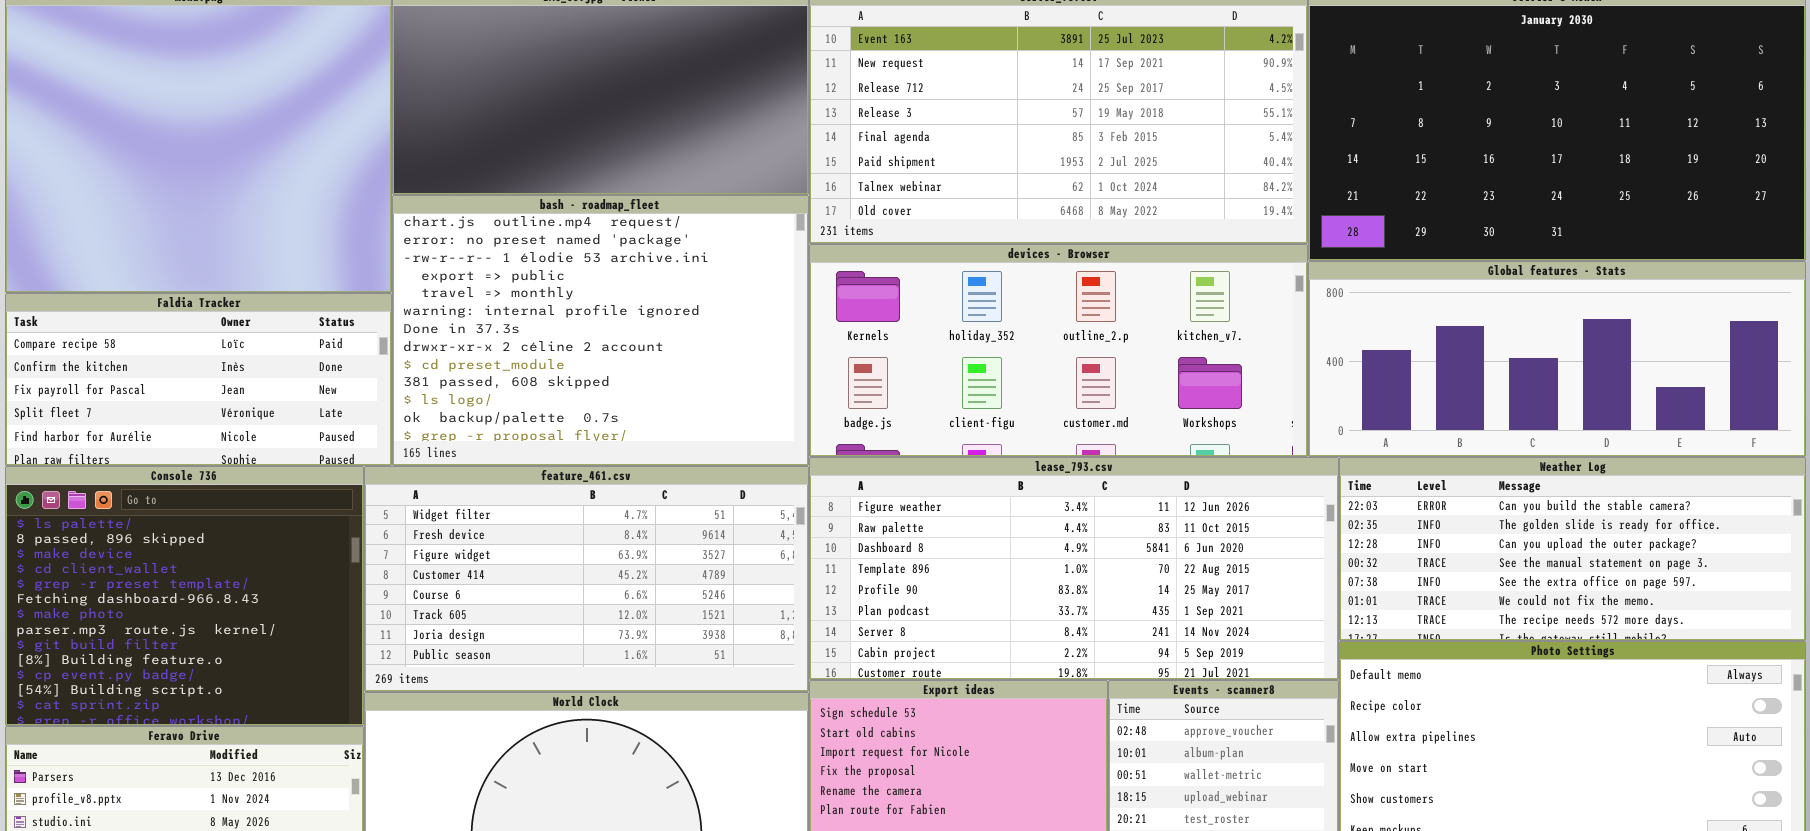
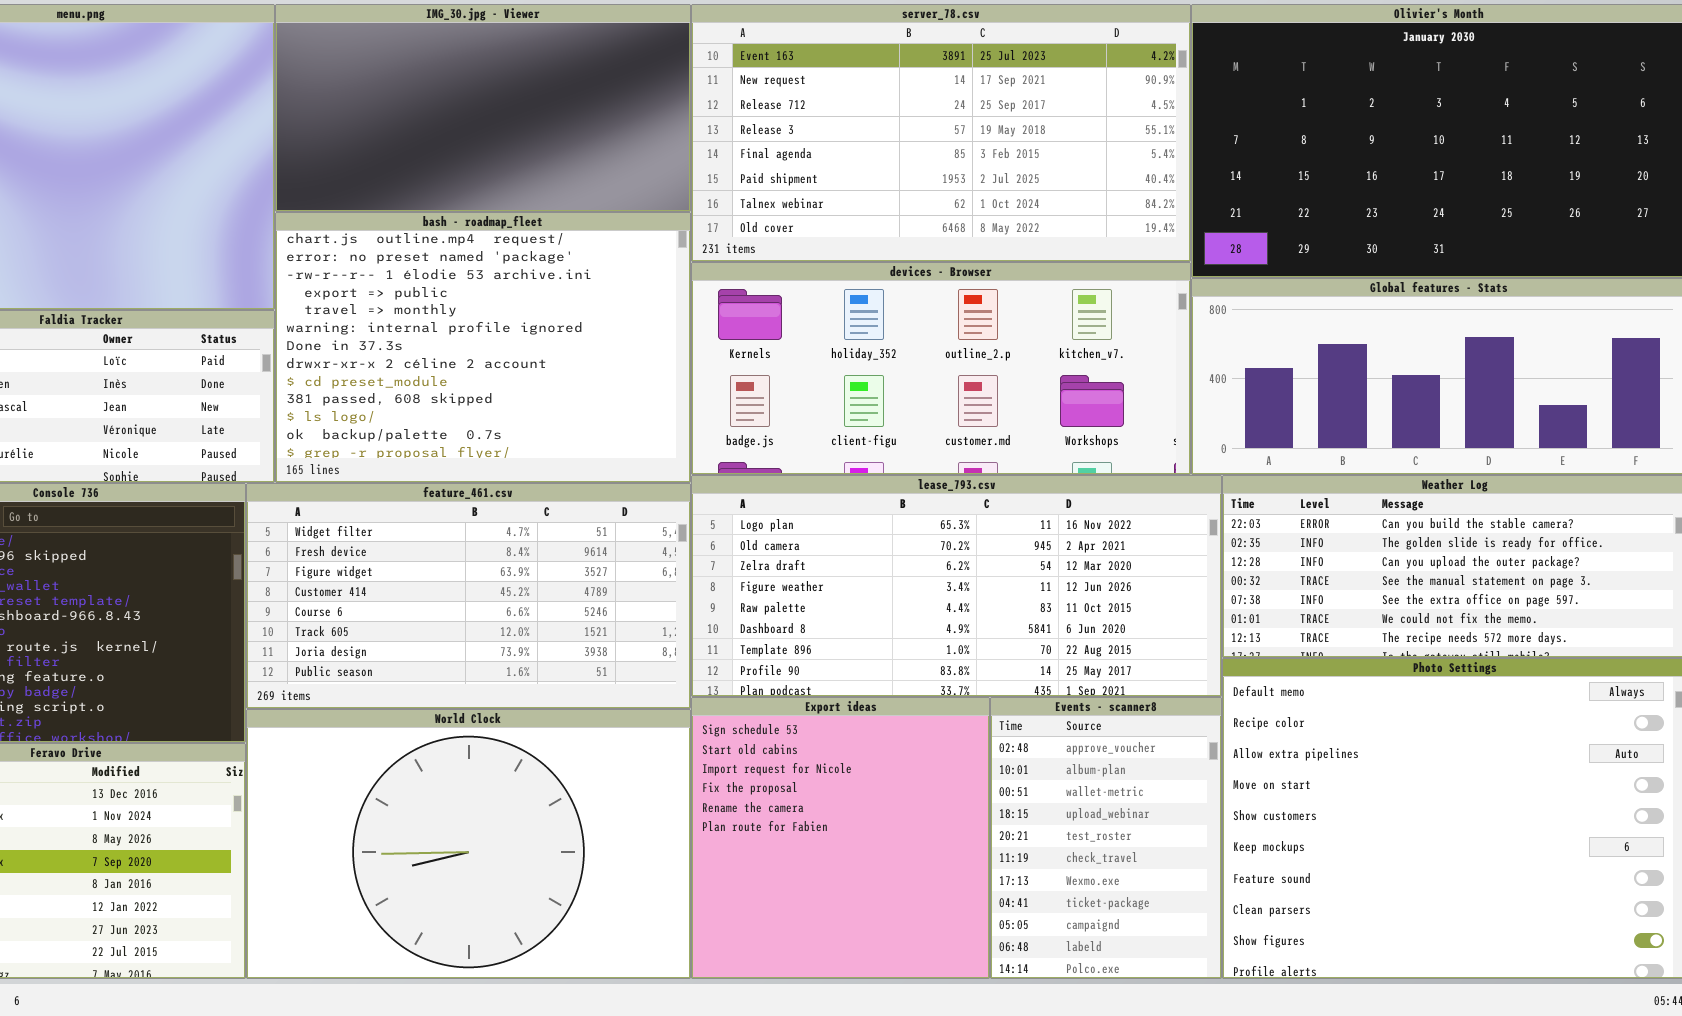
lease_793.csv: [809,457,1339,680] -> [691,475,1222,697], scrolled up 3 rows

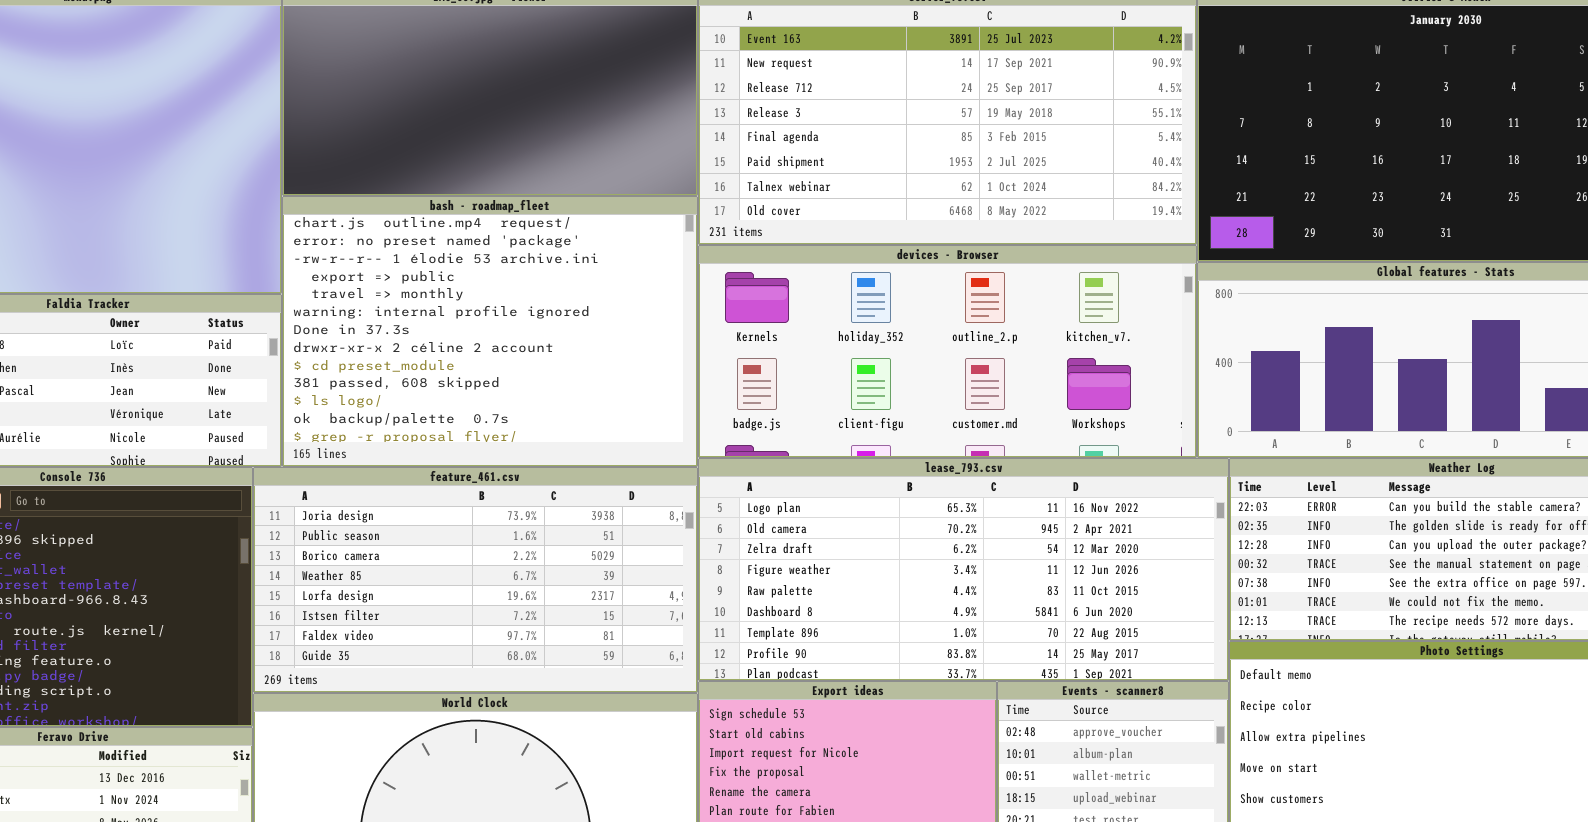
feature_461.csv: [246,483,691,709] -> [253,467,698,693], scrolled down 6 rows

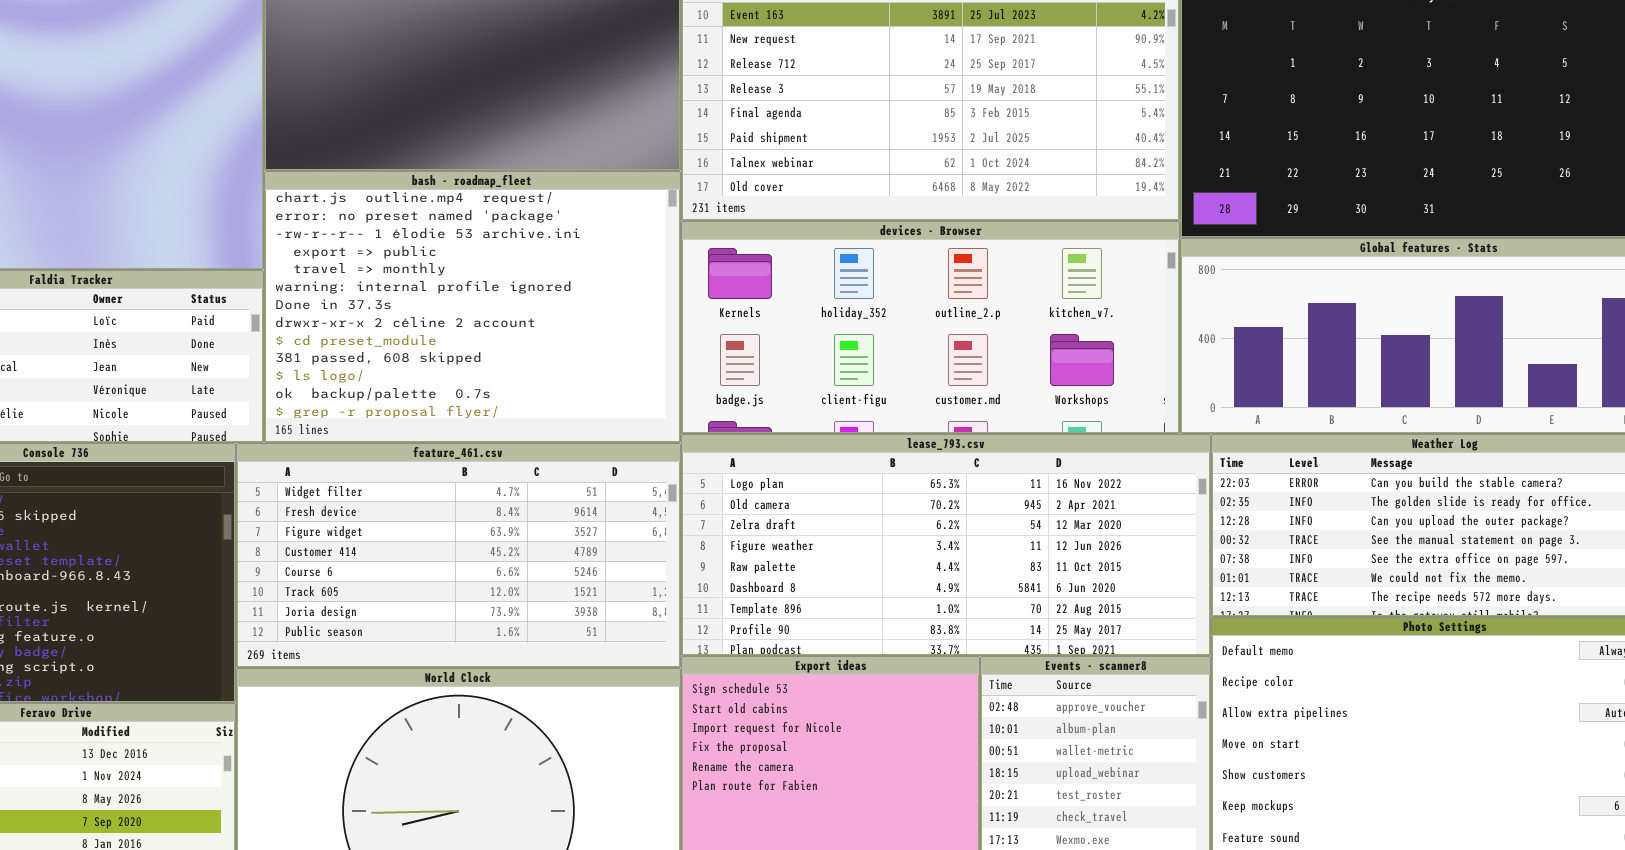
feature_461.csv: [253,467,698,693] -> [236,443,681,668], scrolled up 6 rows

